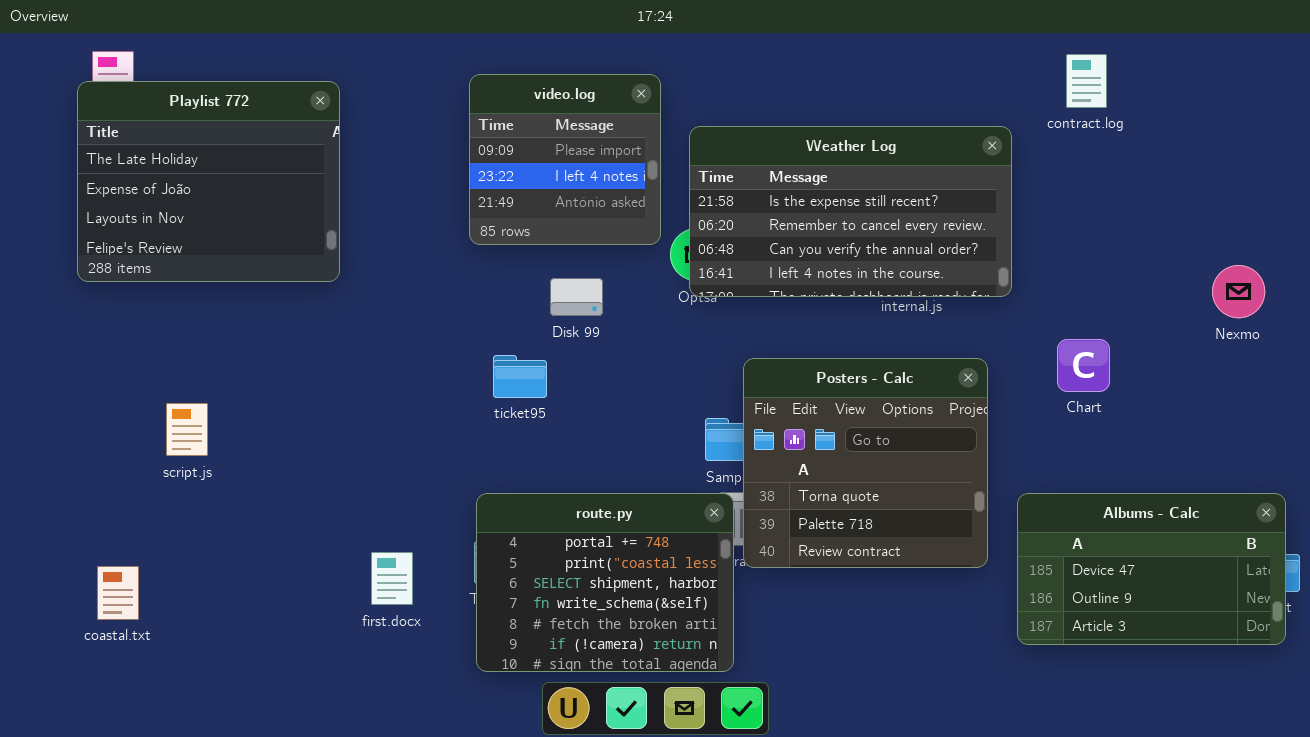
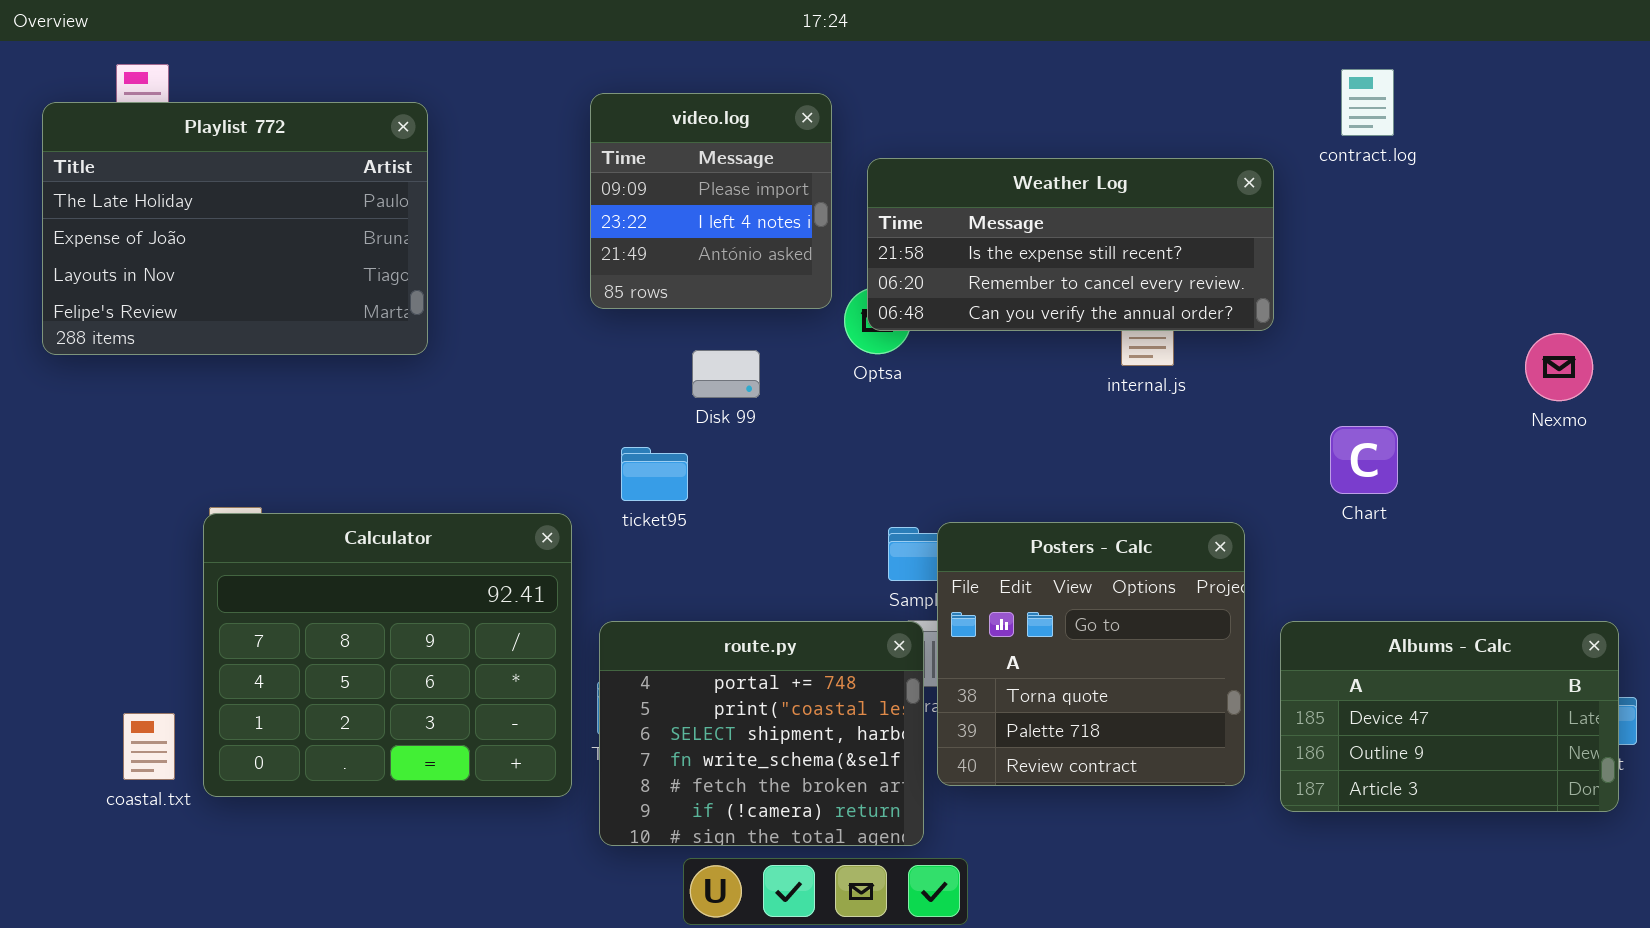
Playlist 772: [77,81,340,282] -> [42,102,428,355], resized
Weather Log: [689,126,1012,297] -> [867,158,1274,331], resized
Posters - Calc: [743,358,988,568] -> [937,522,1245,786], moved
Calculator: none -> [203,513,572,797], opened

